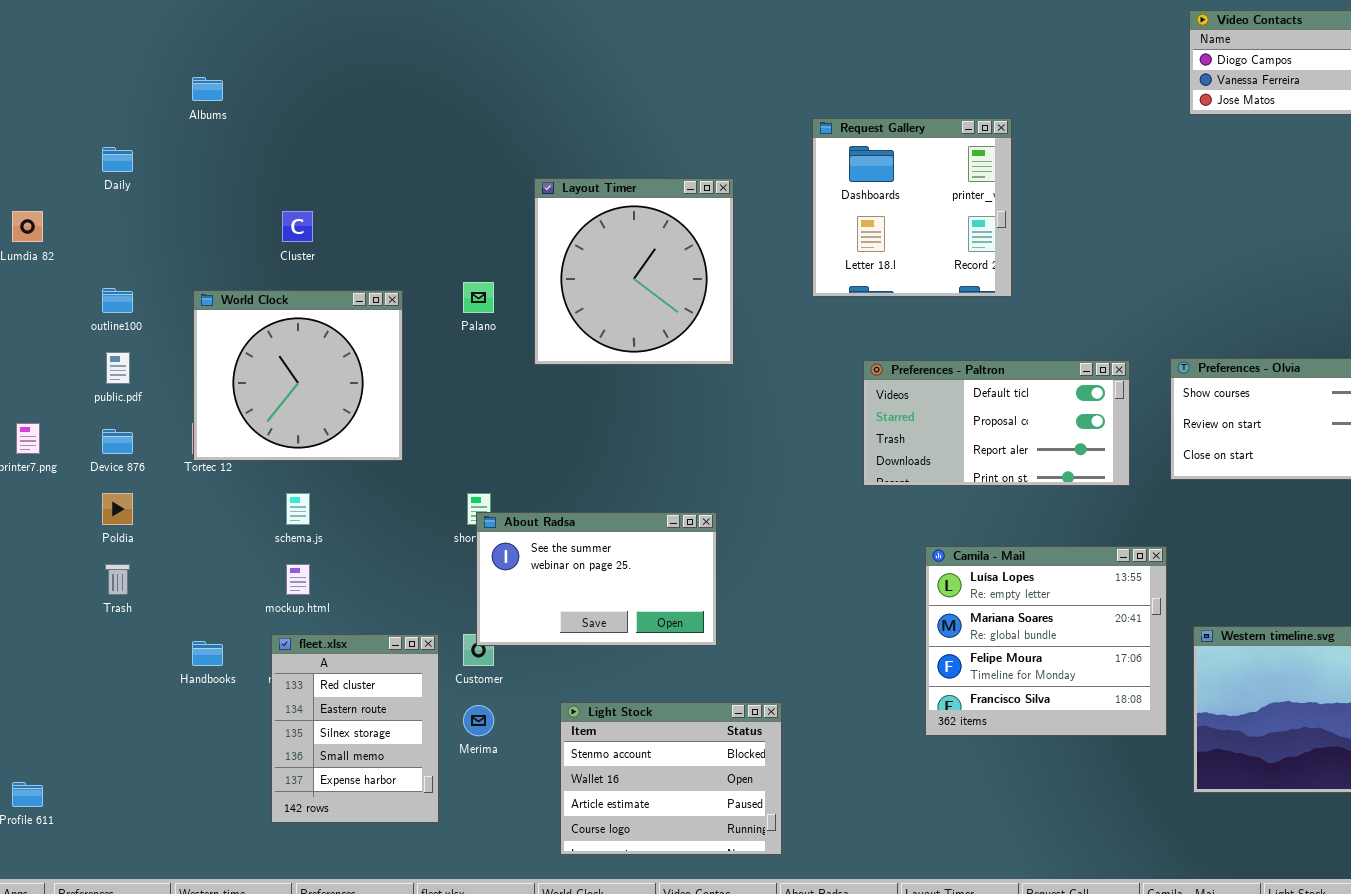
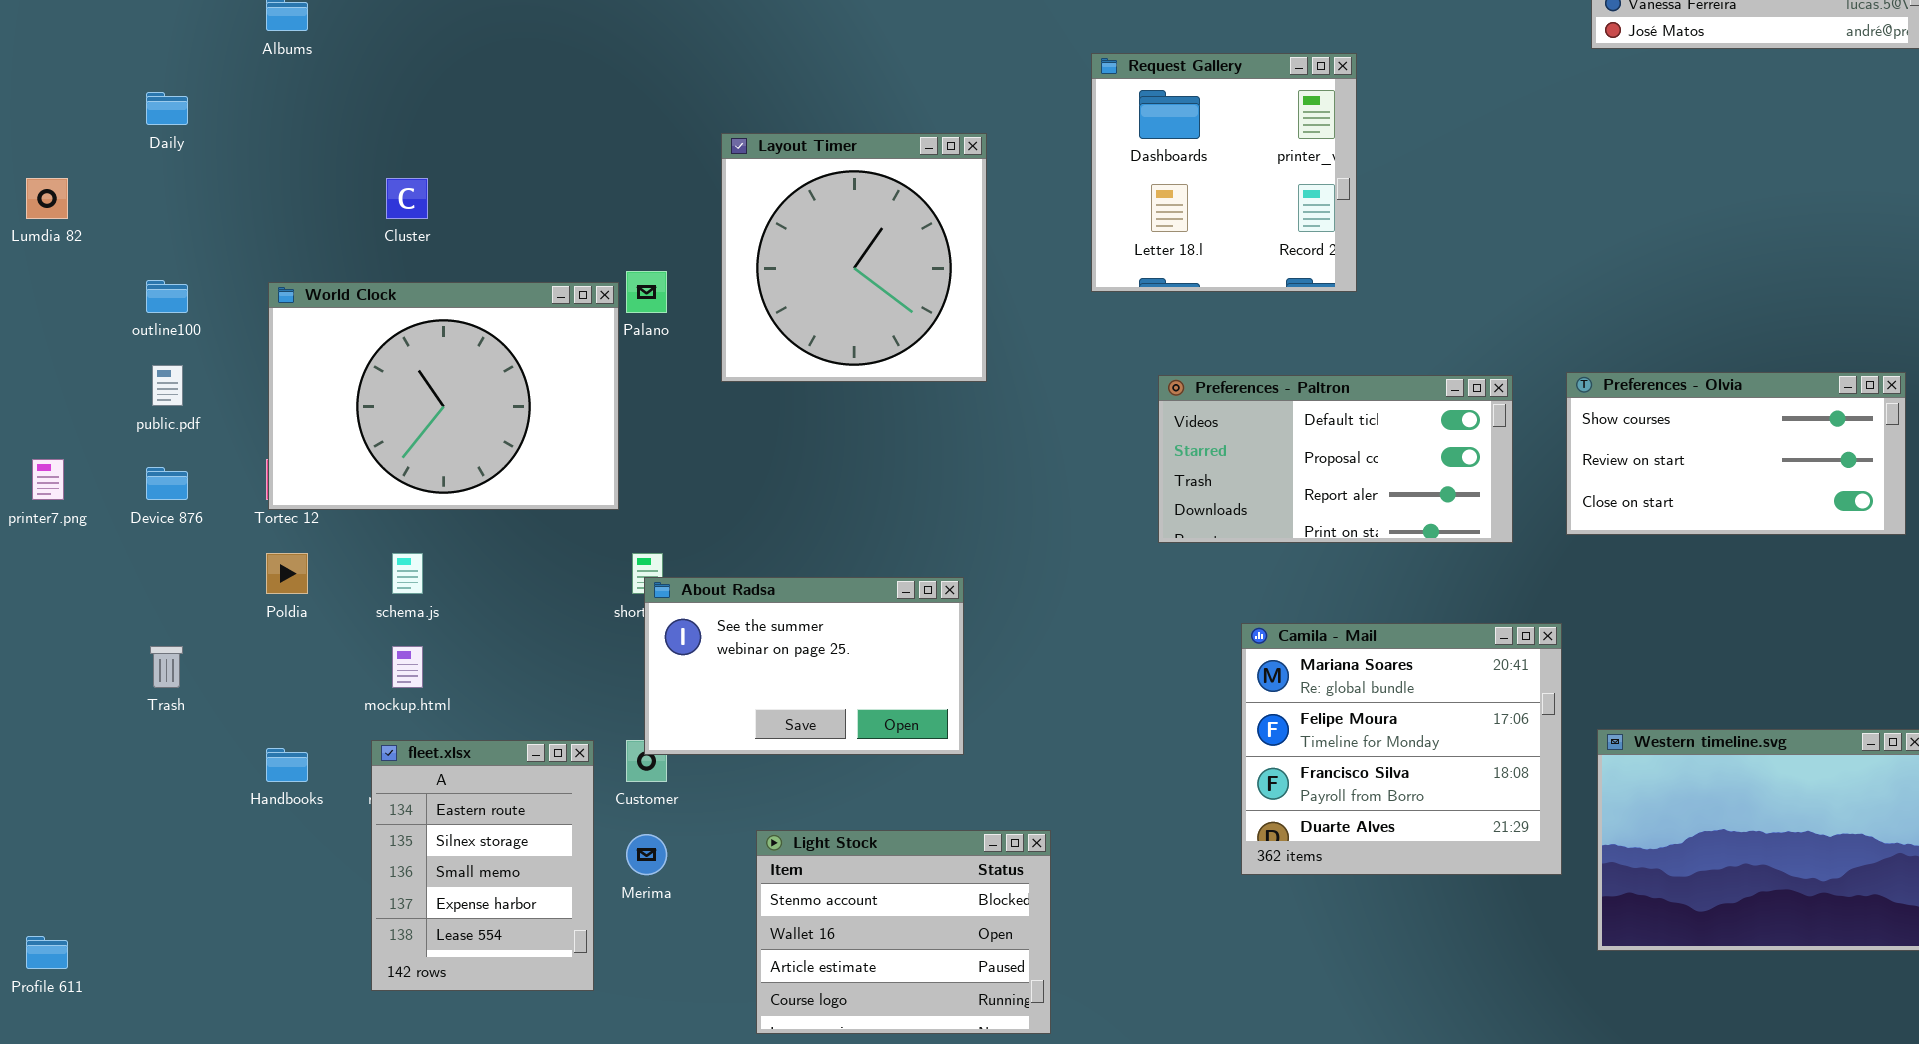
World Clock: [193,290,403,461] -> [268,282,619,510], resized
Poldia: [102,493,133,525] -> [266,553,308,594], moved
Camila - Mail: [925,546,1167,736] -> [1241,623,1562,875], scrolled down 1 row
fleet.xlsx: [271,634,439,823] -> [371,740,594,991], scrolled down 1 row

